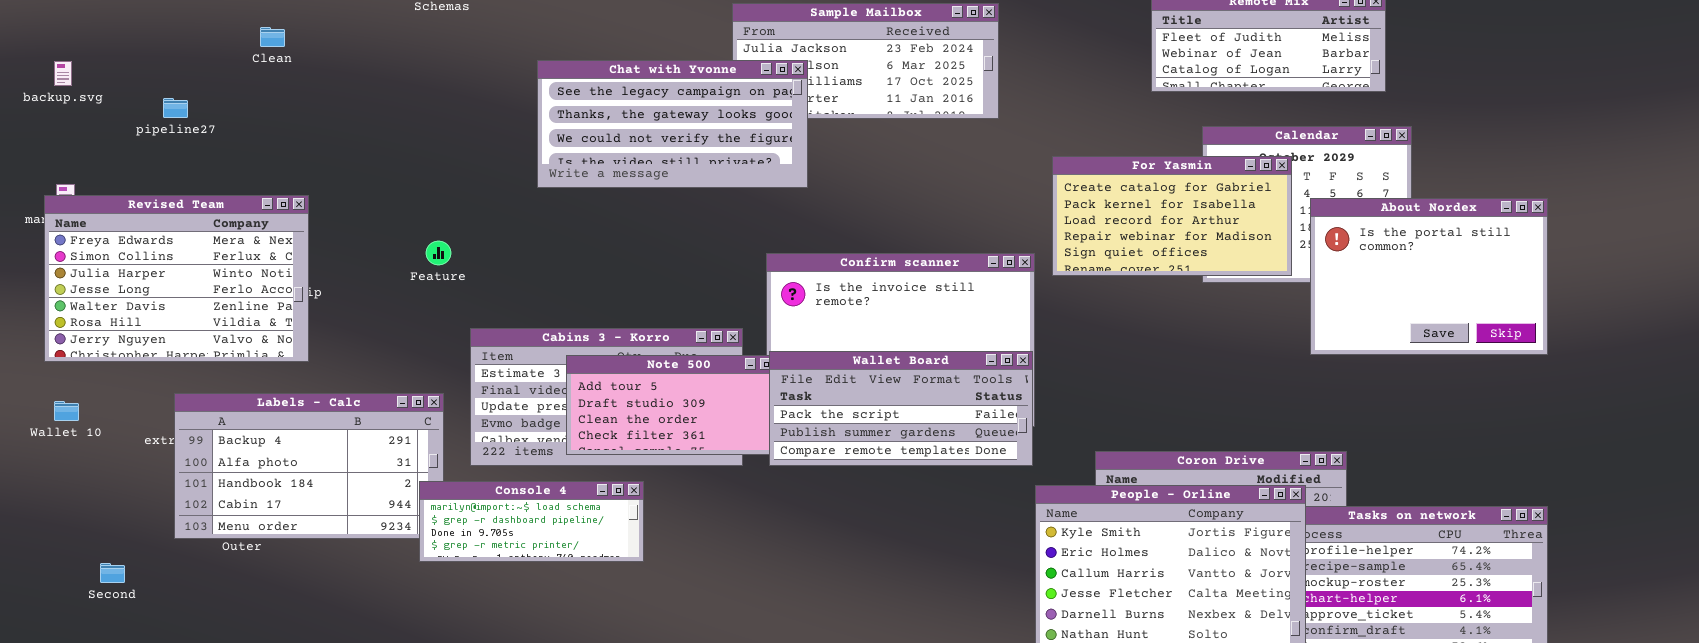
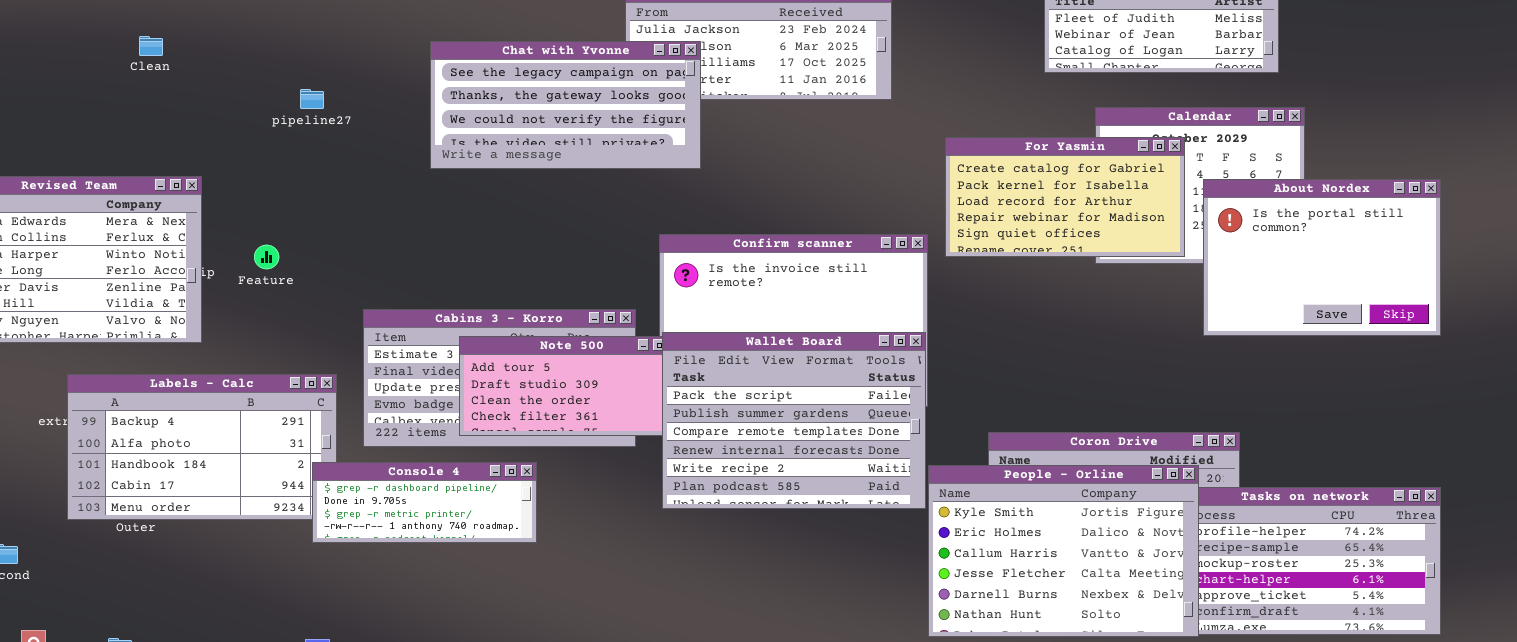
Clean: [260,27,285,47] -> [139,36,163,56], moved
pipeline27: [163,98,188,118] -> [300,89,324,109], moved
Feature: [426,241,451,265] -> [254,245,279,269], moved
Wallet Board: [769,351,1033,466] -> [662,332,926,509], resized
Console 4: [419,481,644,562] -> [312,462,537,543], scrolled down 1 row

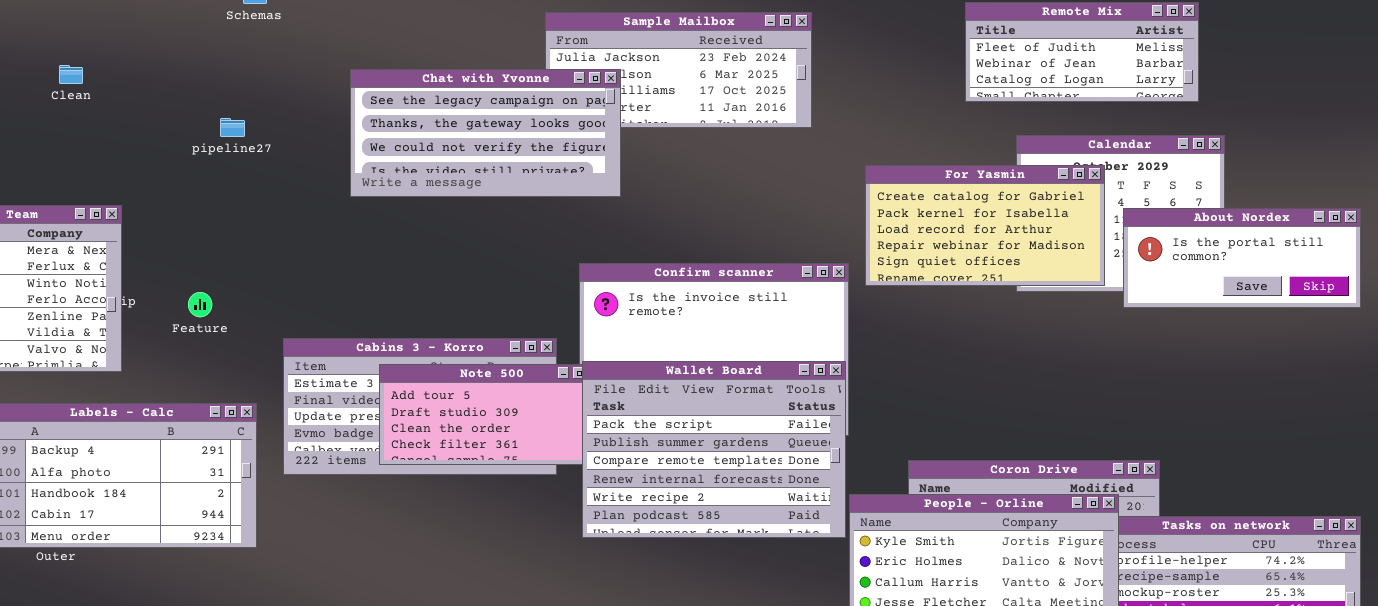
About Nordex: [1203,179,1441,336] -> [1123,208,1361,308], resized
Feature: [254,245,279,269] -> [188,292,212,317], moved
Console 4: [312,462,537,543] -> none, closed

